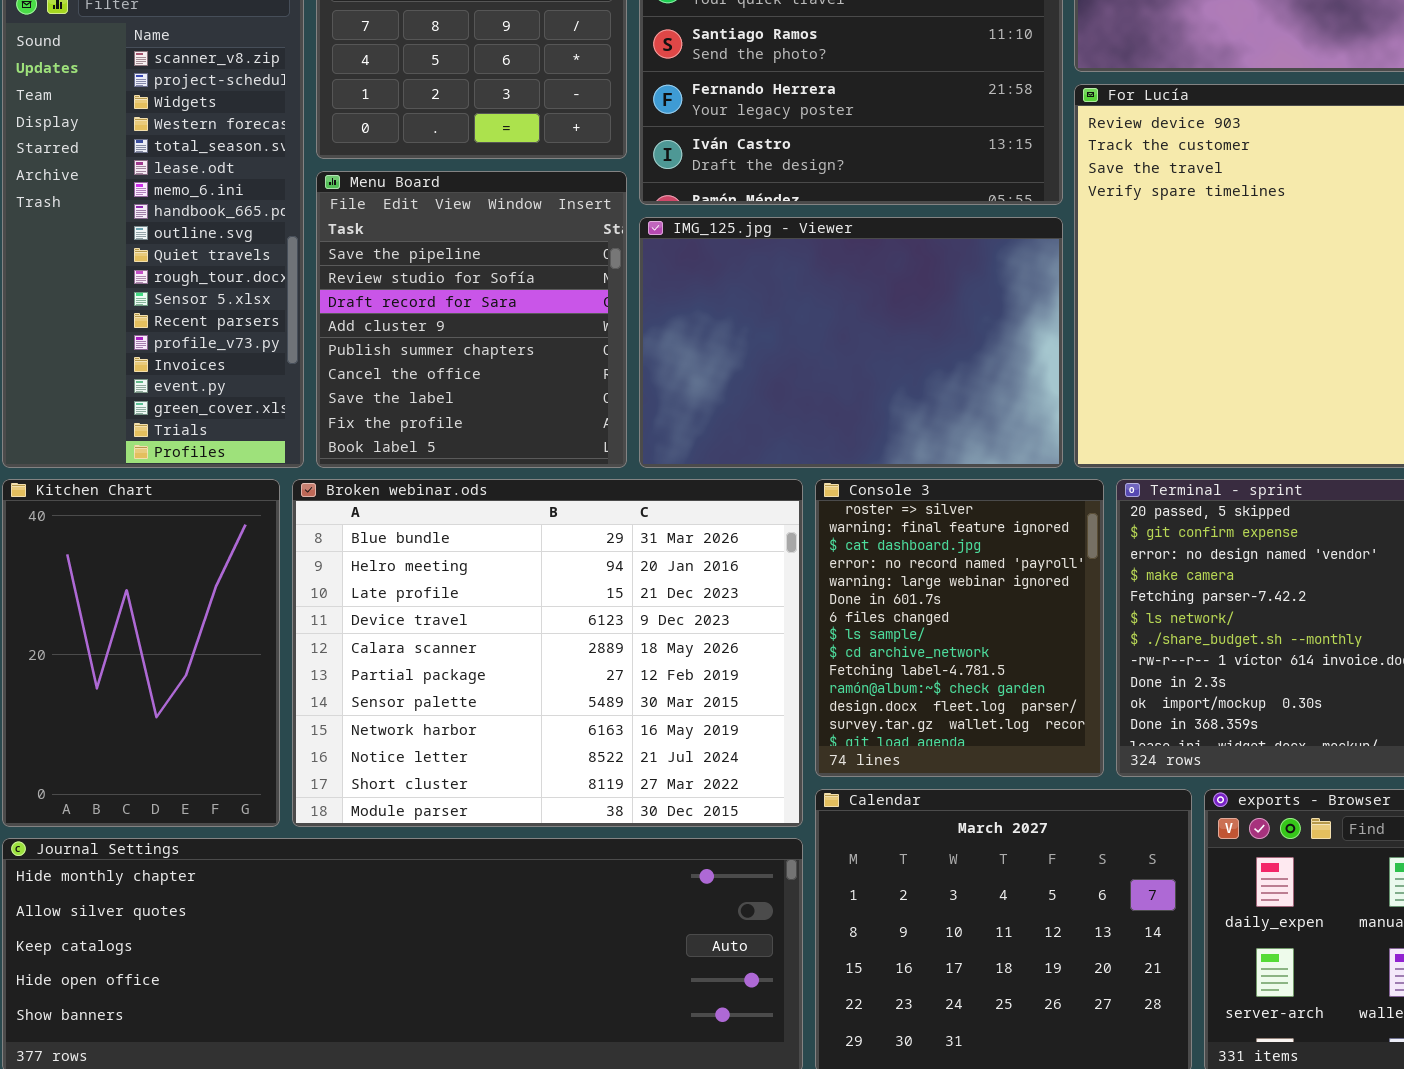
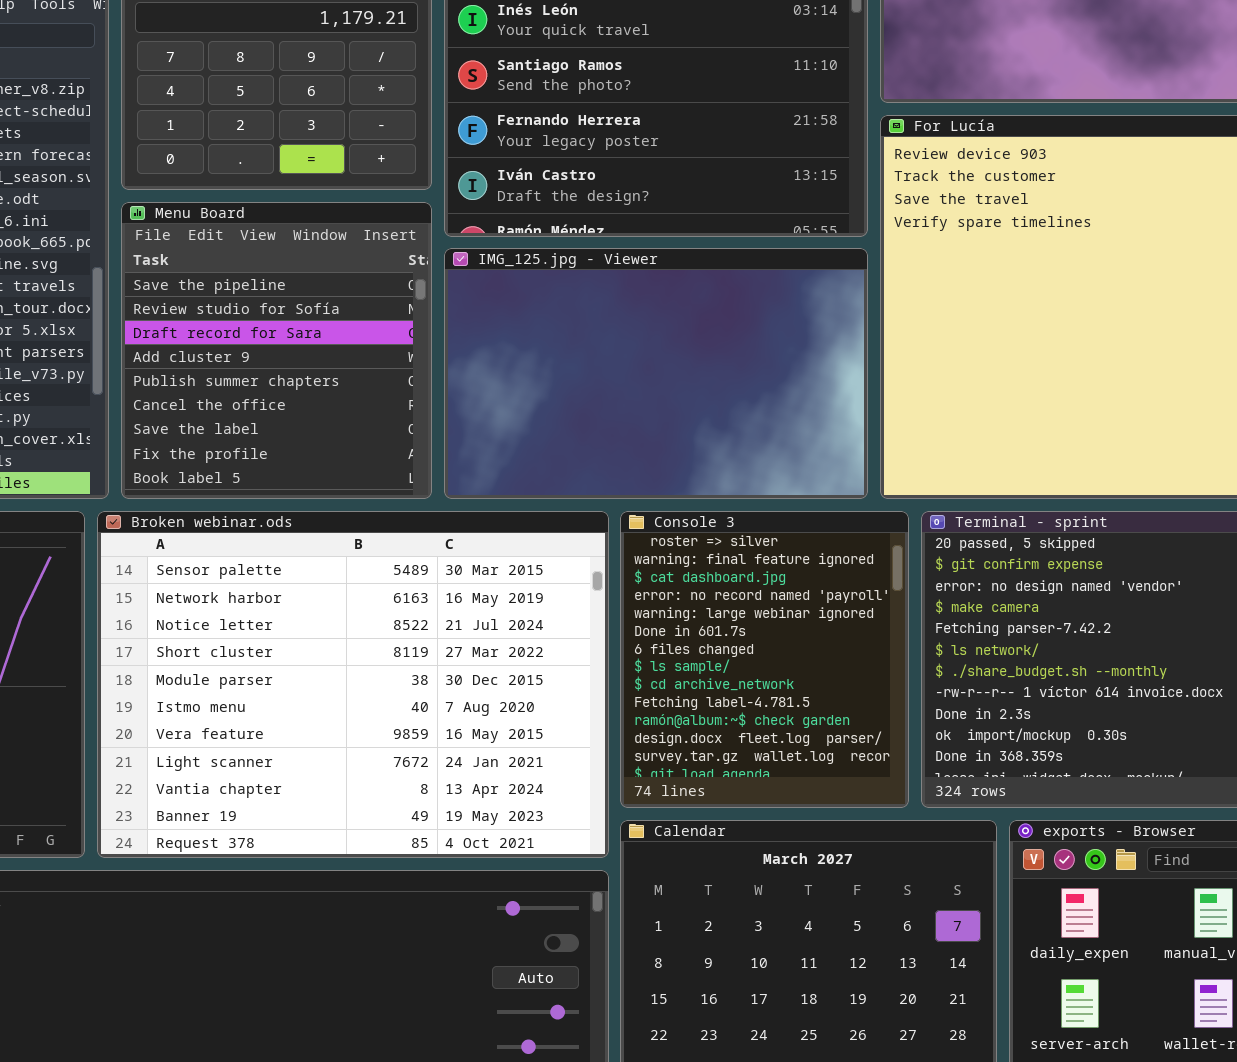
Broken webinar.ods: [292,479,803,827] -> [97,511,609,858], scrolled down 6 rows

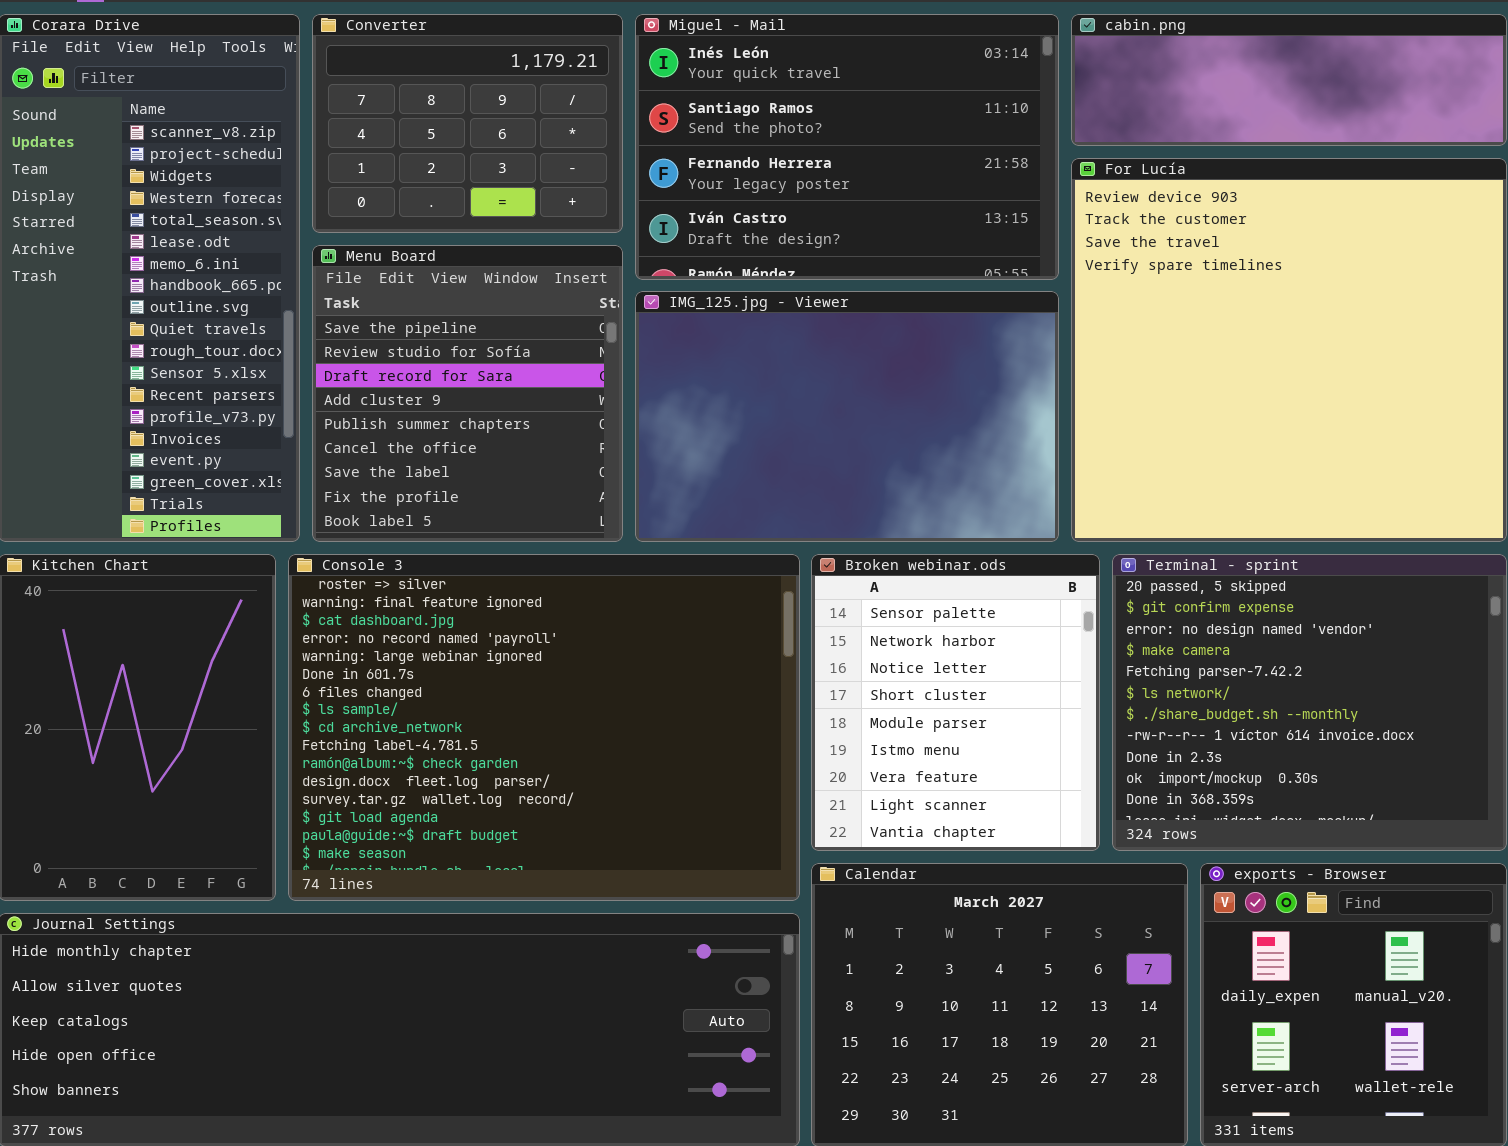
Broken webinar.ods: [97,511,609,858] -> [811,554,1100,851], moved, resized
Console 3: [620,511,909,808] -> [288,554,800,901], moved, resized

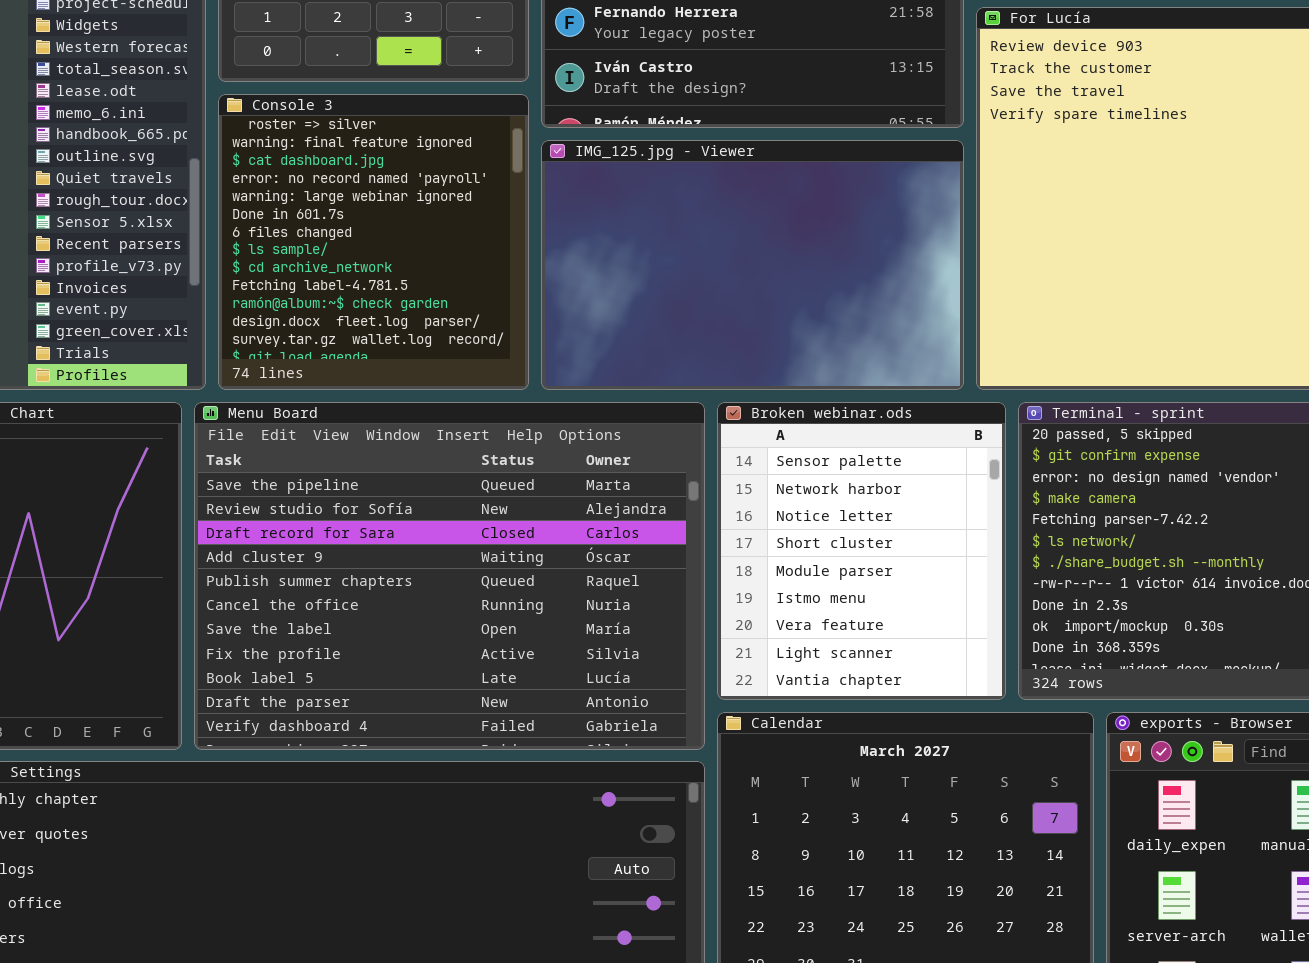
Menu Board: [312,245,623,542] -> [194,402,705,750], moved, resized
Console 3: [288,554,800,901] -> [218,94,529,390], moved, resized

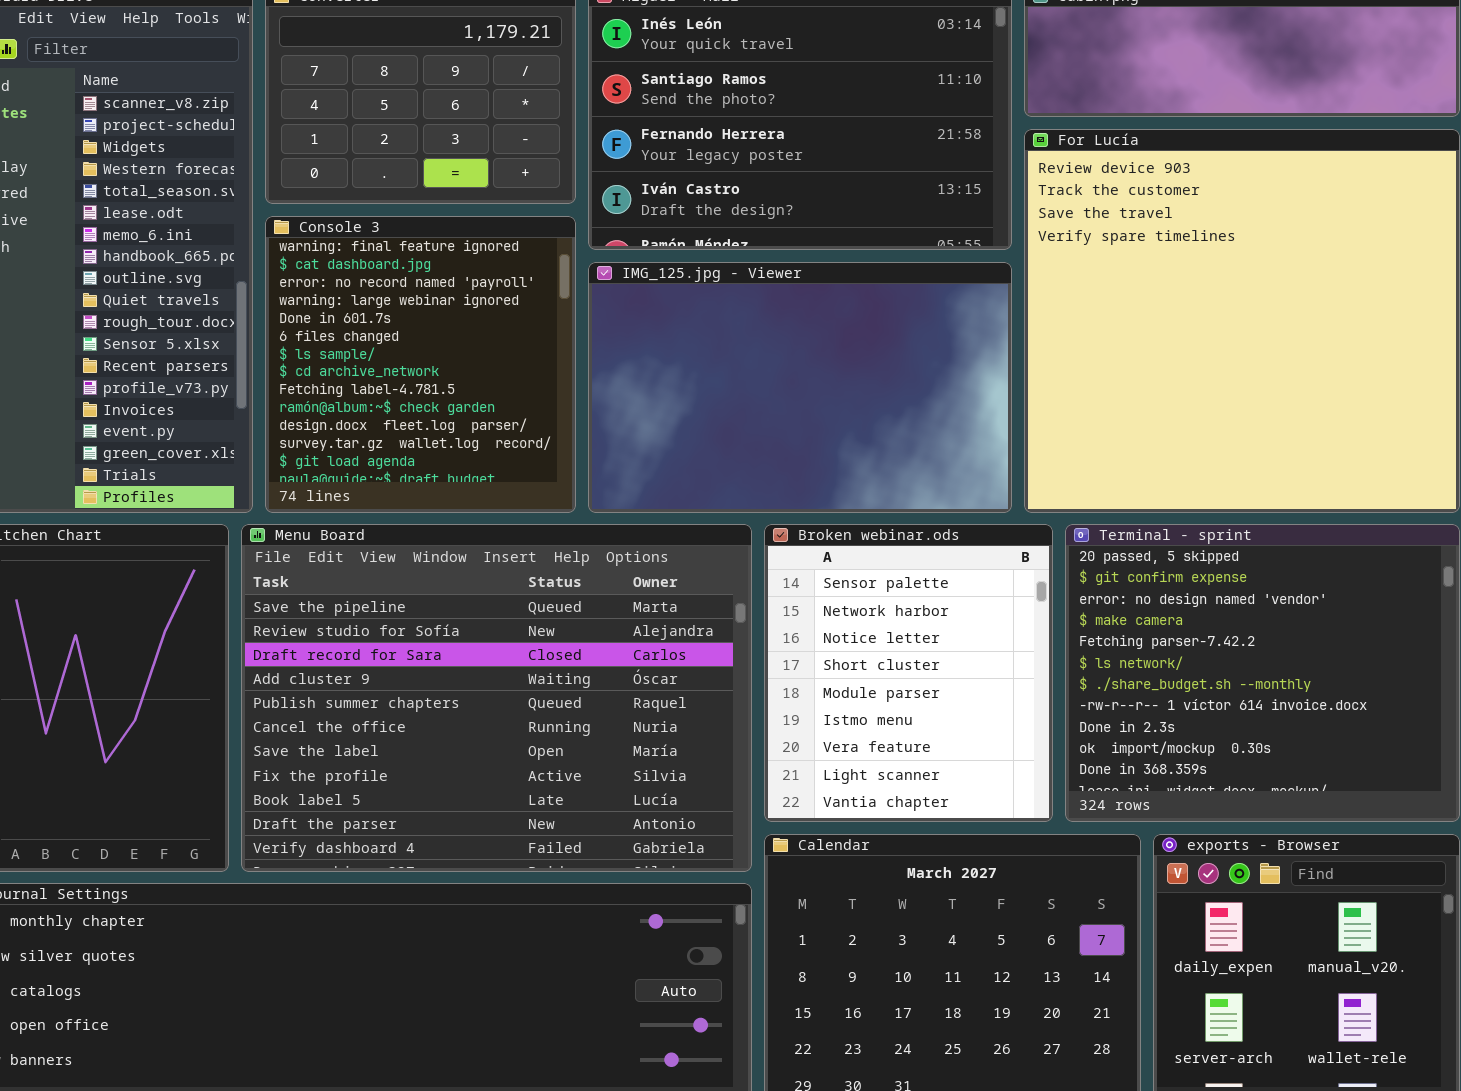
Console 3: [218,94,529,390] -> [265,216,576,513], scrolled down 1 row

